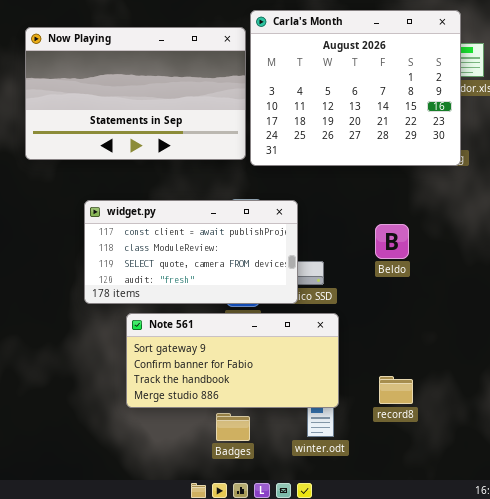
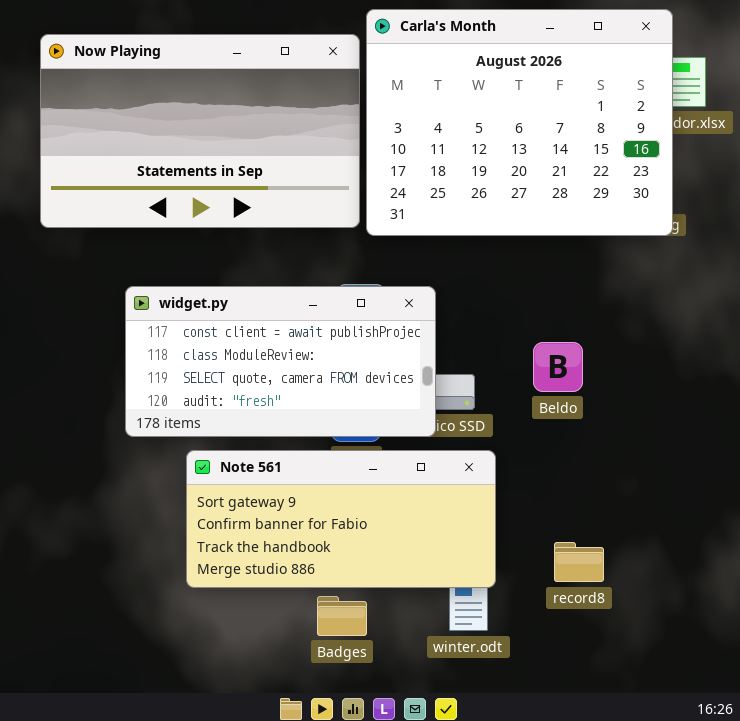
Beldo: [375,224,409,259] -> [533,342,583,392], moved

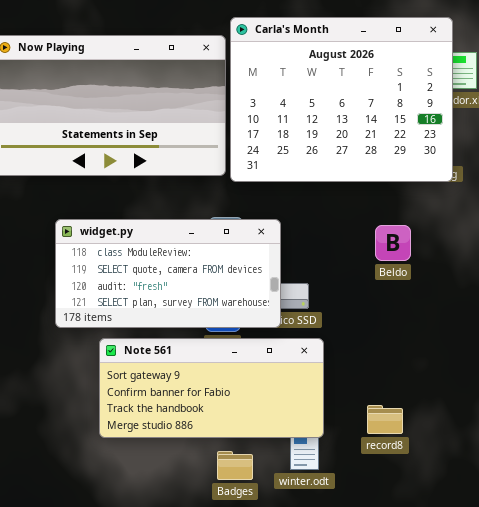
widget.py: [125,286,436,437] -> [55,219,281,328], scrolled down 1 row
Beldo: [533,342,583,392] -> [375,225,411,261], moved
Badges: [317,596,367,636] -> [217,451,253,480], moved

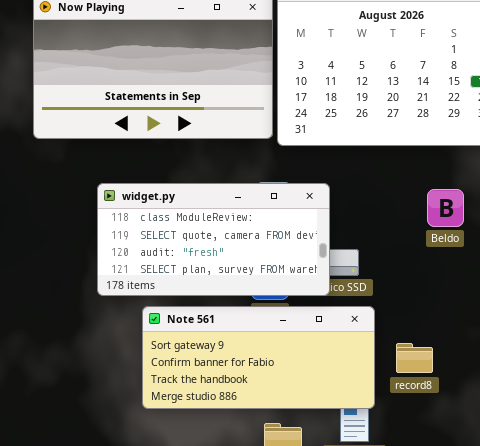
record8: [367,405,403,434] -> [396,343,433,373], moved

